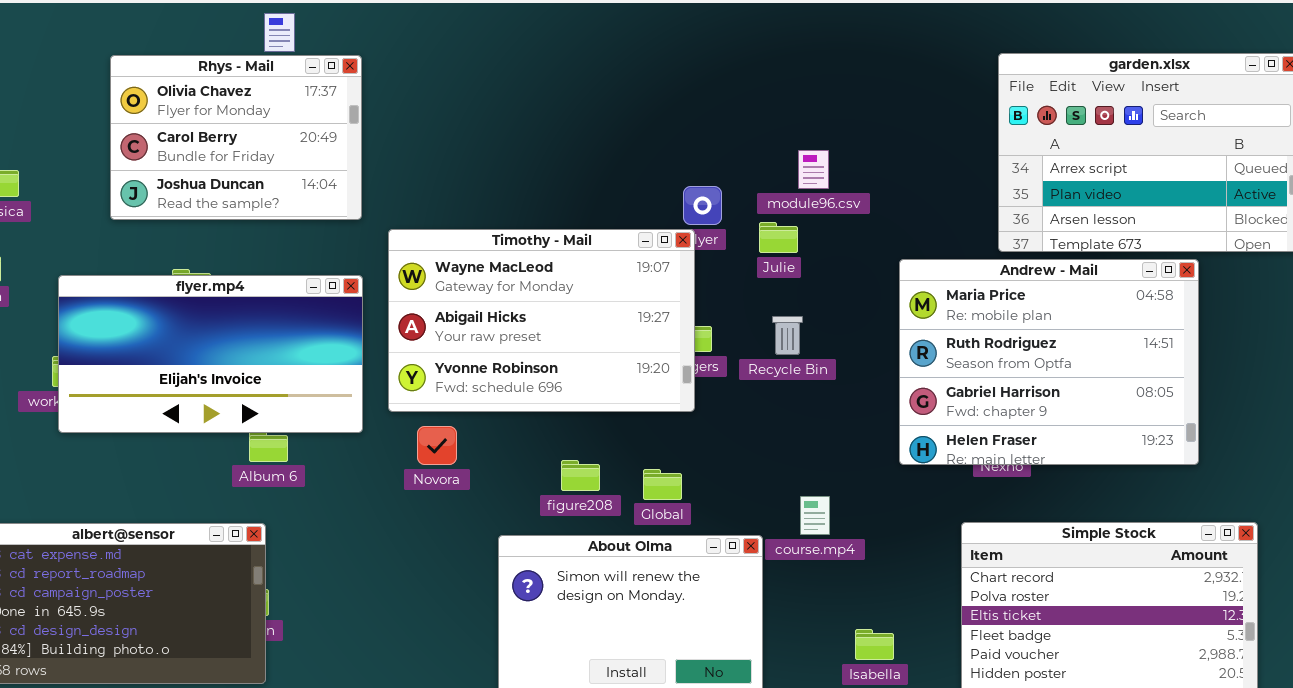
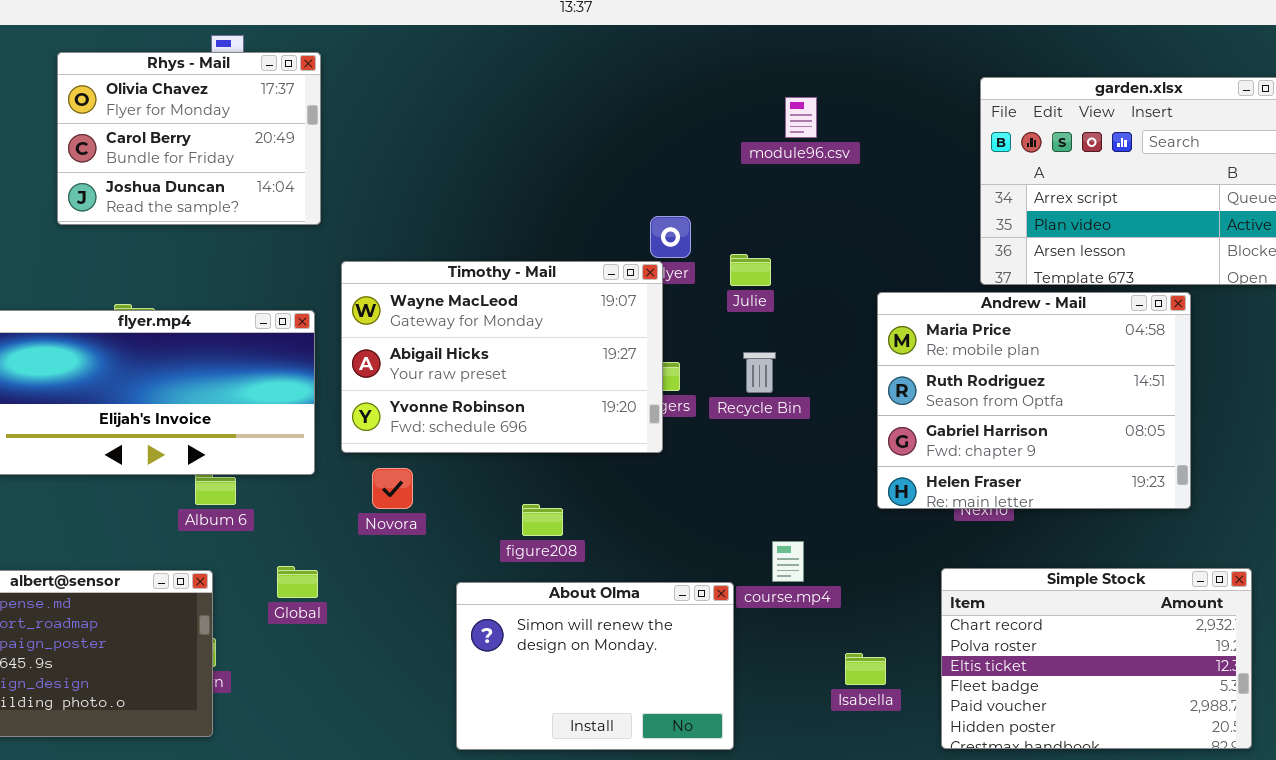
Rhys - Mail: [110,55,362,220] -> [57,52,321,225], moved
module96.csv: [798,150,829,189] -> [785,97,817,138], moved
Global: [643,469,682,500] -> [277,566,318,598], moved
Isabella: [855,629,894,660] -> [845,653,886,685], moved

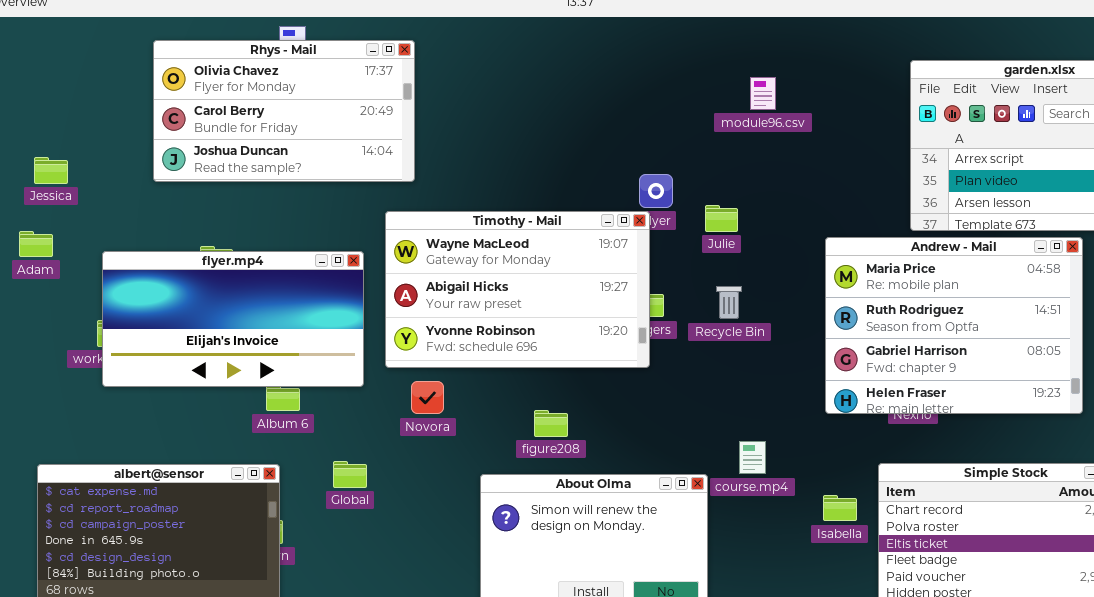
Rhys - Mail: [57,52,321,225] -> [153,40,415,182], resized
Isabella: [845,653,886,685] -> [823,495,857,521], moved

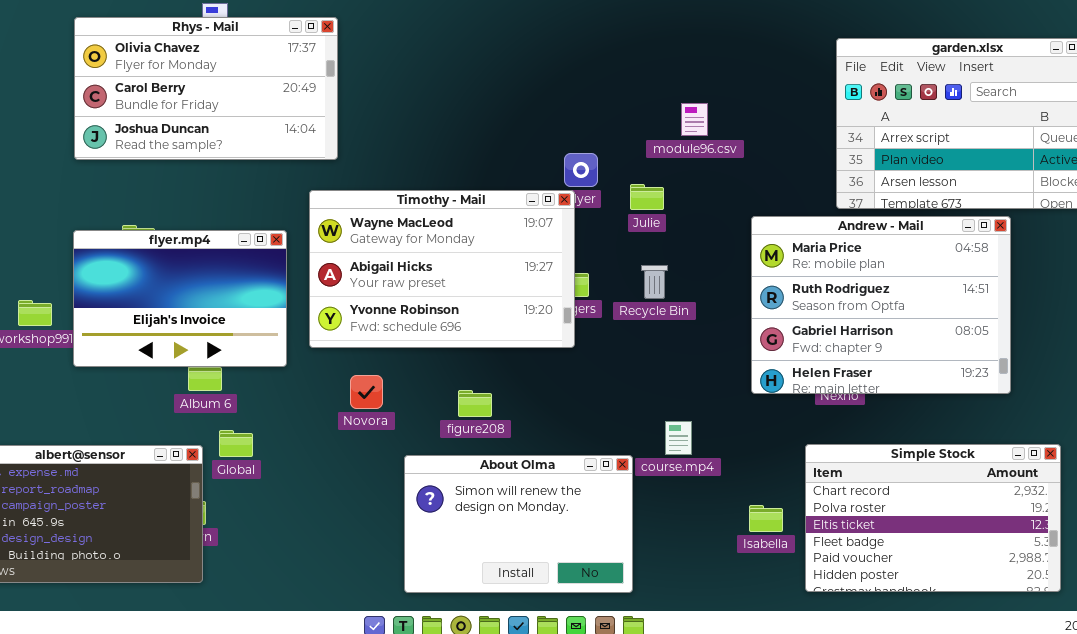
module96.csv: [750,77,776,110] -> [681,103,708,136], moved
flyer.mp4: [102,251,364,387] -> [73,230,287,367], resized
Novora: [411,381,444,414] -> [350,375,383,409], moved
Global: [333,461,367,488] -> [219,430,253,457], moved
Isabella: [823,495,857,521] -> [749,505,783,532], moved

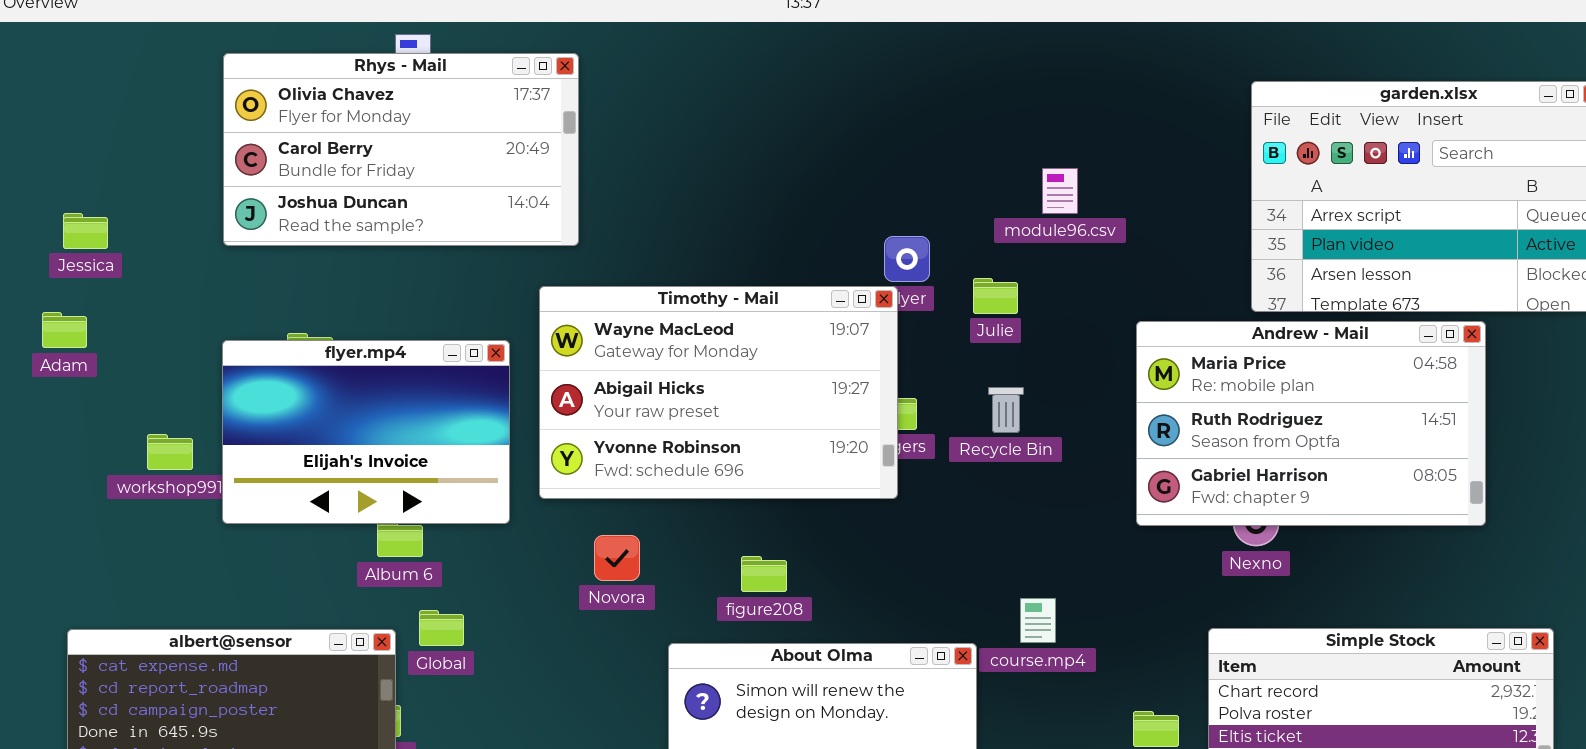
Andrew - Mail: [751,216,1011,394] -> [1136,321,1486,526], resized

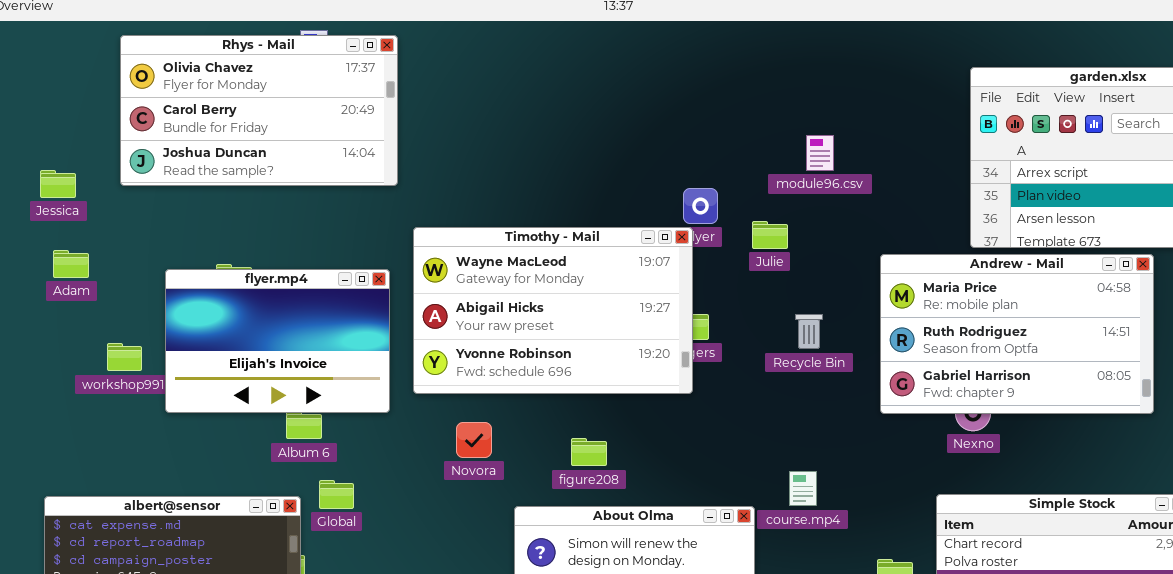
Rhys - Mail: [223,53,579,246] -> [120,35,398,186], moved
Adam: [42,312,87,348] -> [53,250,89,278], moved
Recycle Bin: [988,387,1024,433] -> [795,314,823,349], moved

